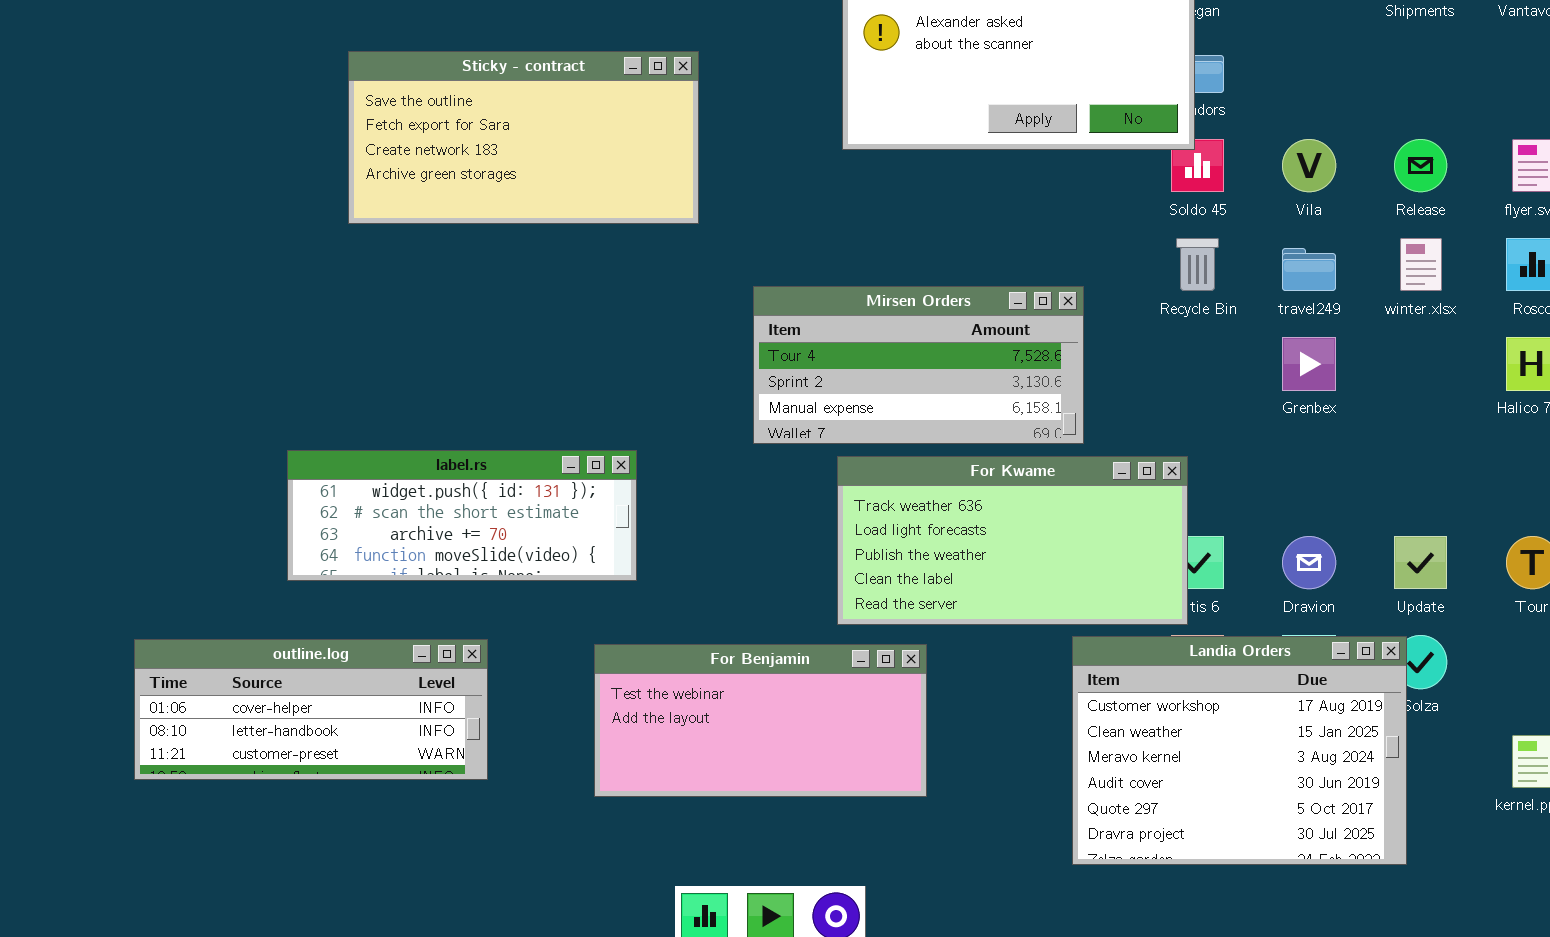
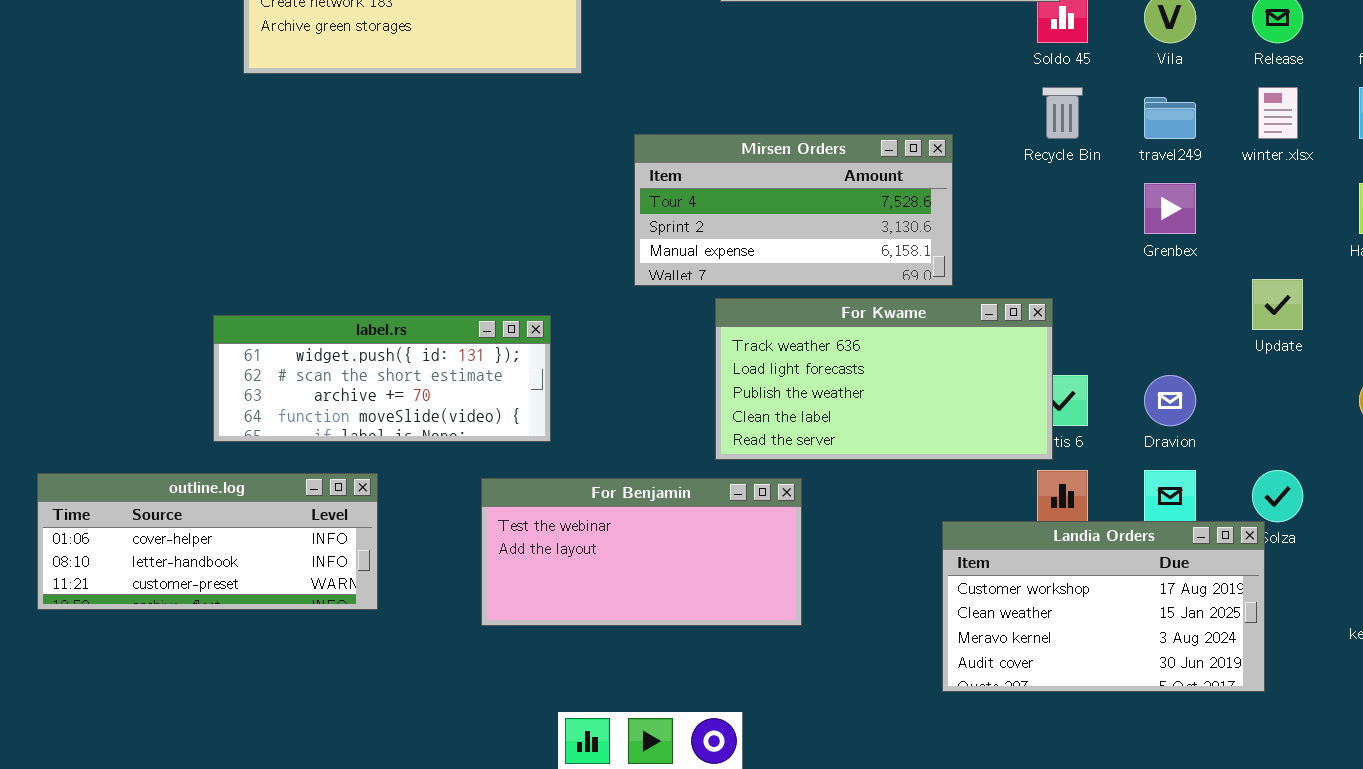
label.rs: [287,450,637,581] -> [213,315,551,442], moved
Update: [1394,536,1447,589] -> [1252,279,1303,330], moved
Landia Orders: [1072,636,1407,865] -> [942,521,1265,692], resized

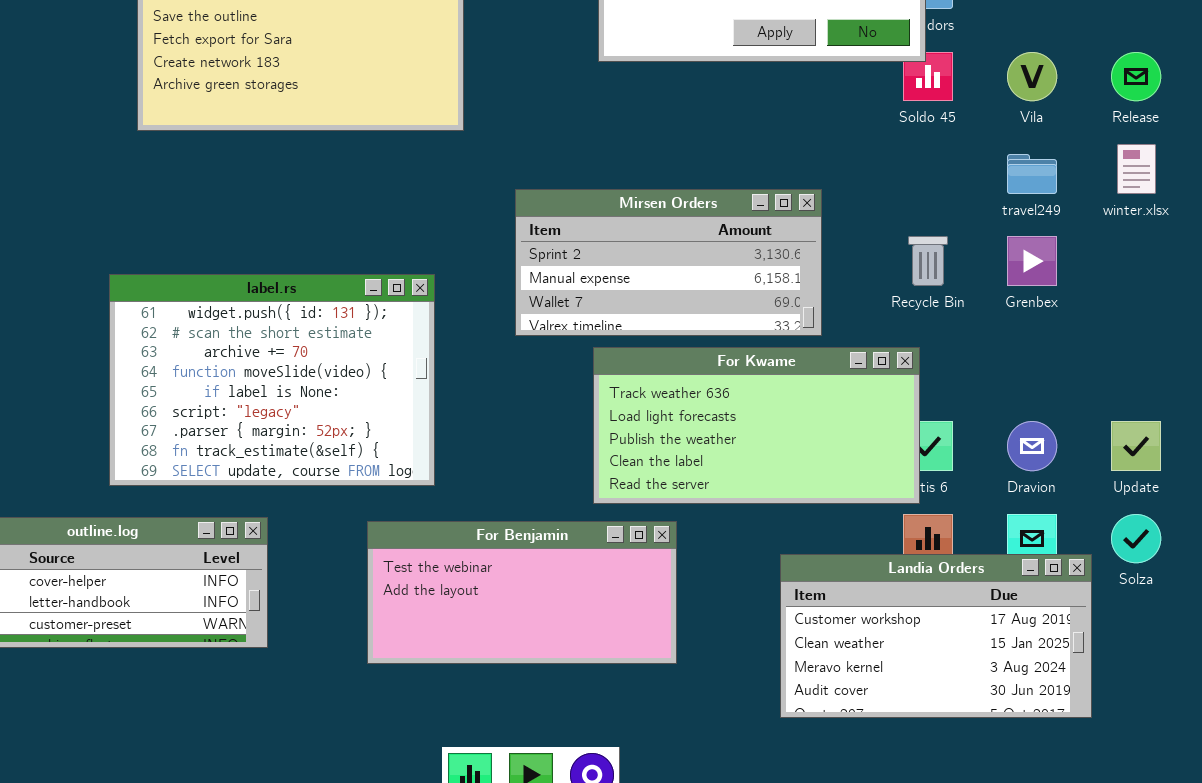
Recycle Bin: [1042,87,1083,139] -> [908,236,948,286], moved
Mirsen Orders: [634,134,953,286] -> [515,189,822,336], scrolled down 1 row
Update: [1252,279,1303,330] -> [1111,421,1161,471], moved
label.rs: [213,315,551,442] -> [109,274,435,486], resized
Landia Orders: [942,521,1265,692] -> [780,554,1092,718], moved

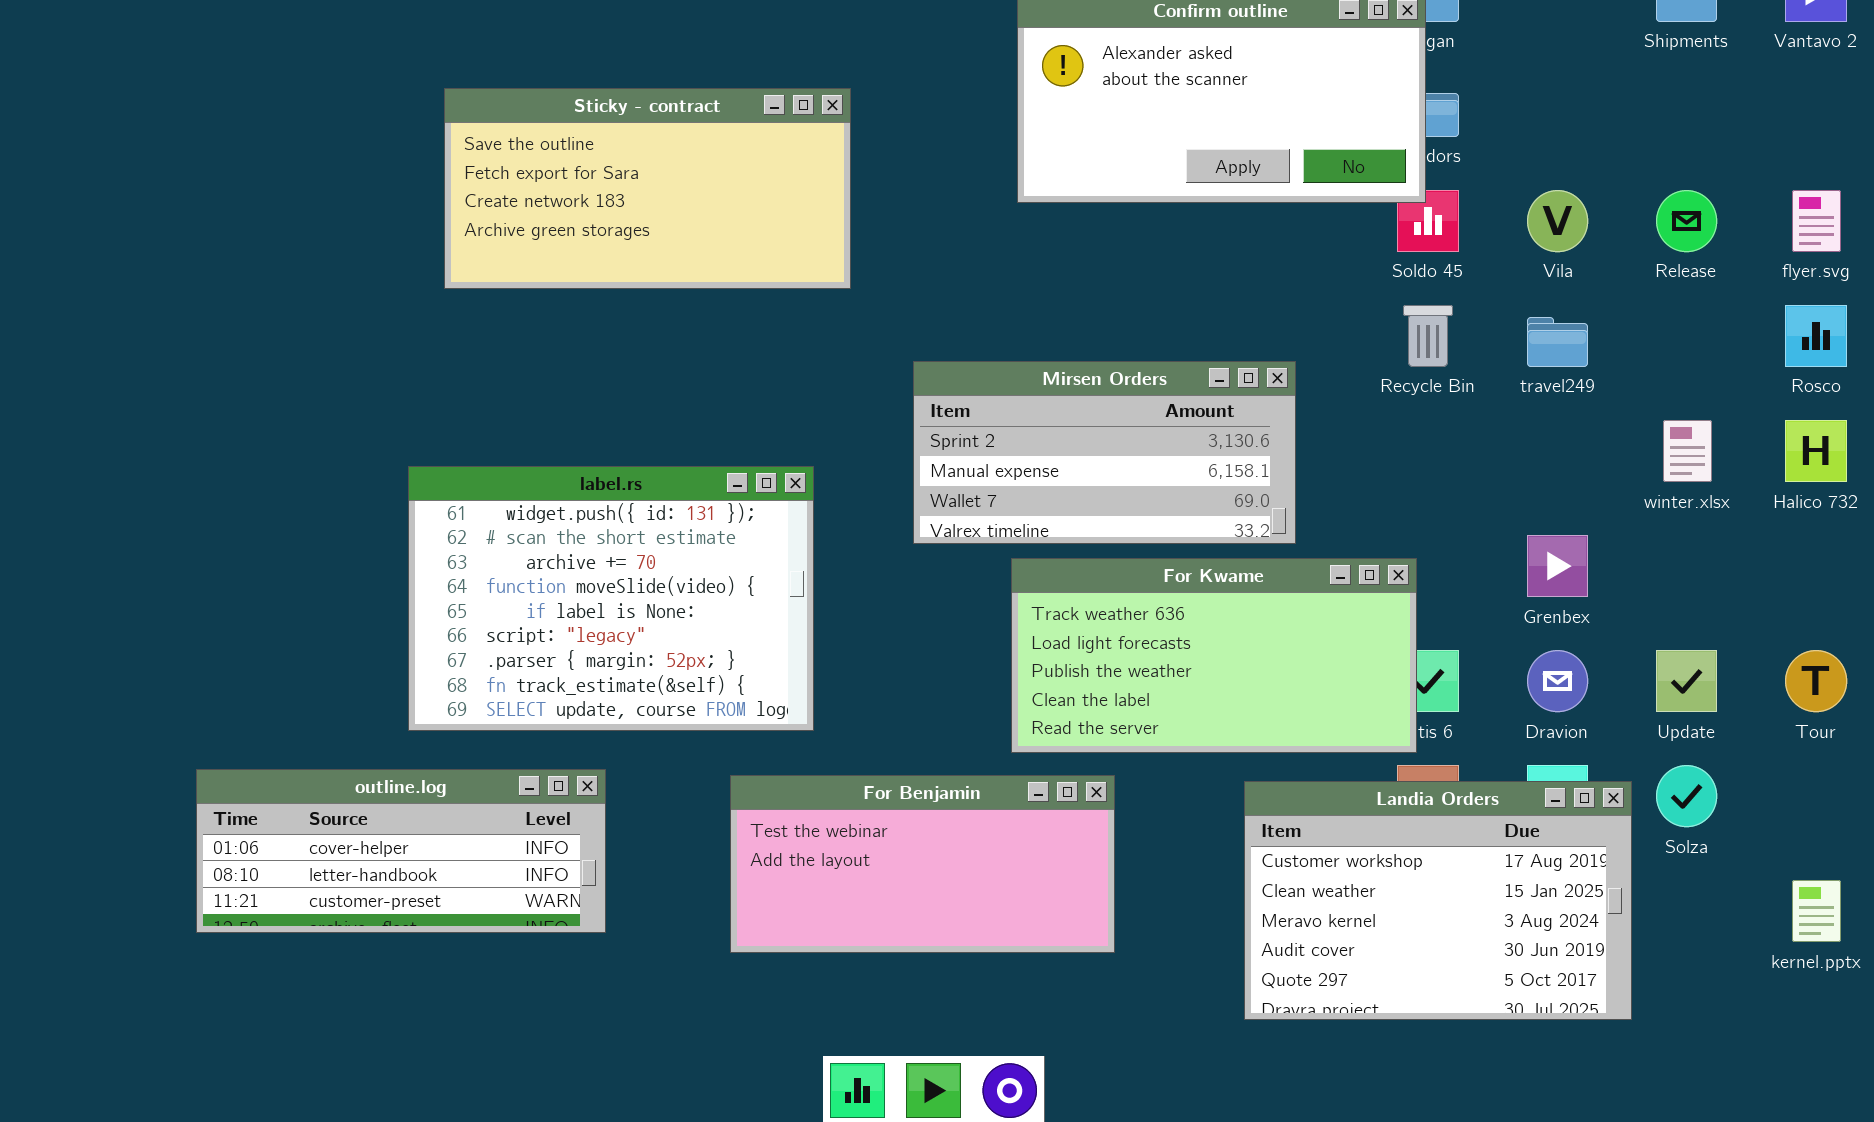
winter.xlsx: [1117,144,1156,194] -> [1663,420,1712,482], moved
Recycle Bin: [908,236,948,286] -> [1403,305,1453,367], moved
Grenbex: [1007,236,1057,286] -> [1527,535,1588,597], moved
Landia Orders: [780,554,1092,718] -> [1244,781,1632,1020], resized

